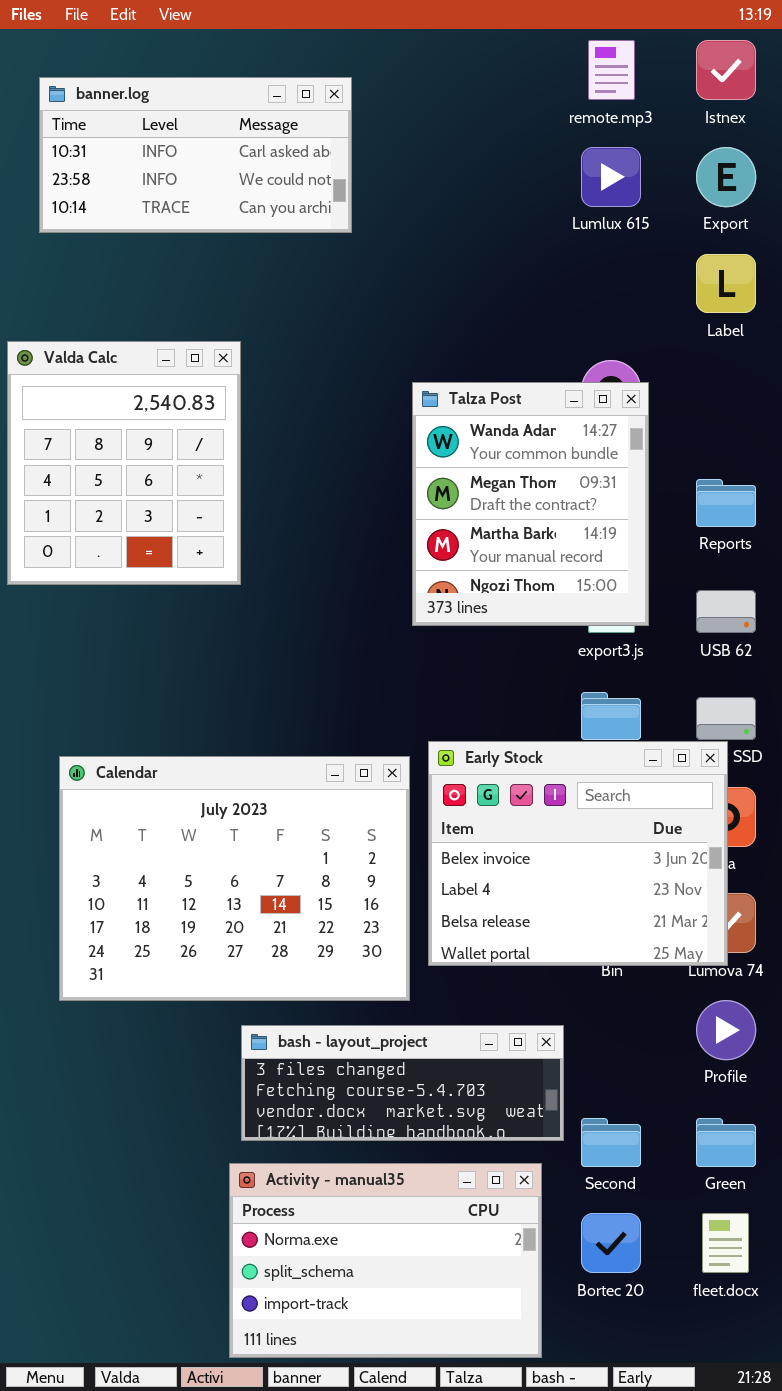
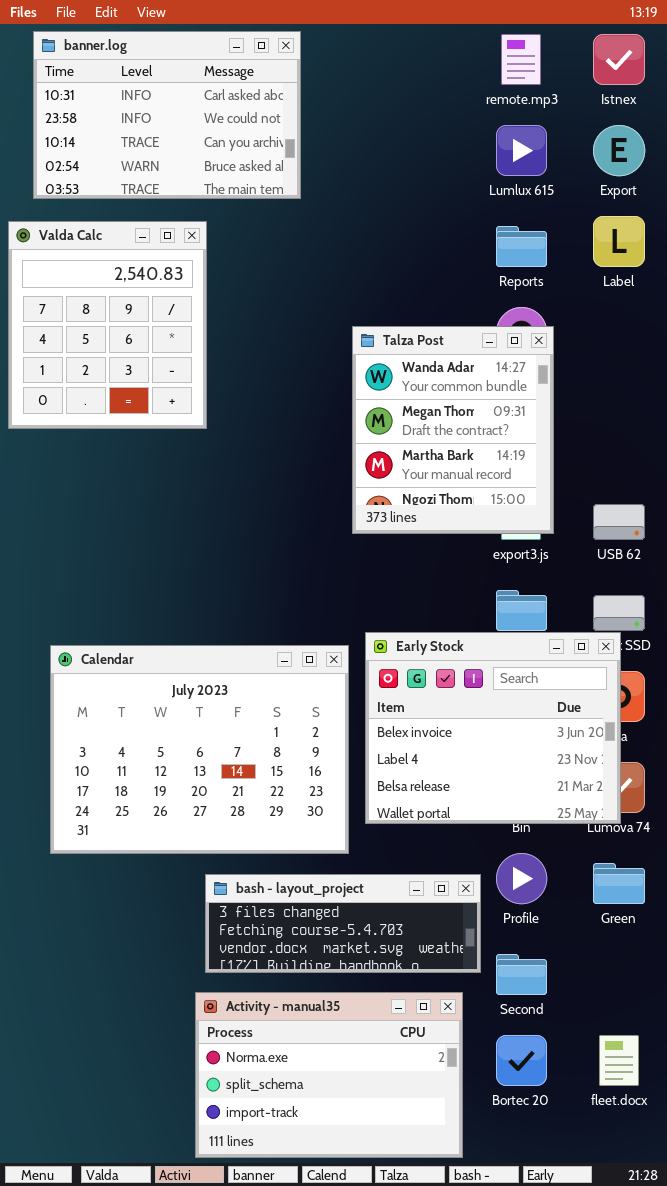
banner.log: [39,77,352,233] -> [33,31,301,199], resized
Valda Calc: [7,341,241,585] -> [8,221,207,429], moved
Reports: [696,479,756,527] -> [496,226,547,267], moved
Profile: [696,1000,756,1060] -> [496,853,547,904], moved
Green: [696,1118,756,1167] -> [593,863,645,904], moved

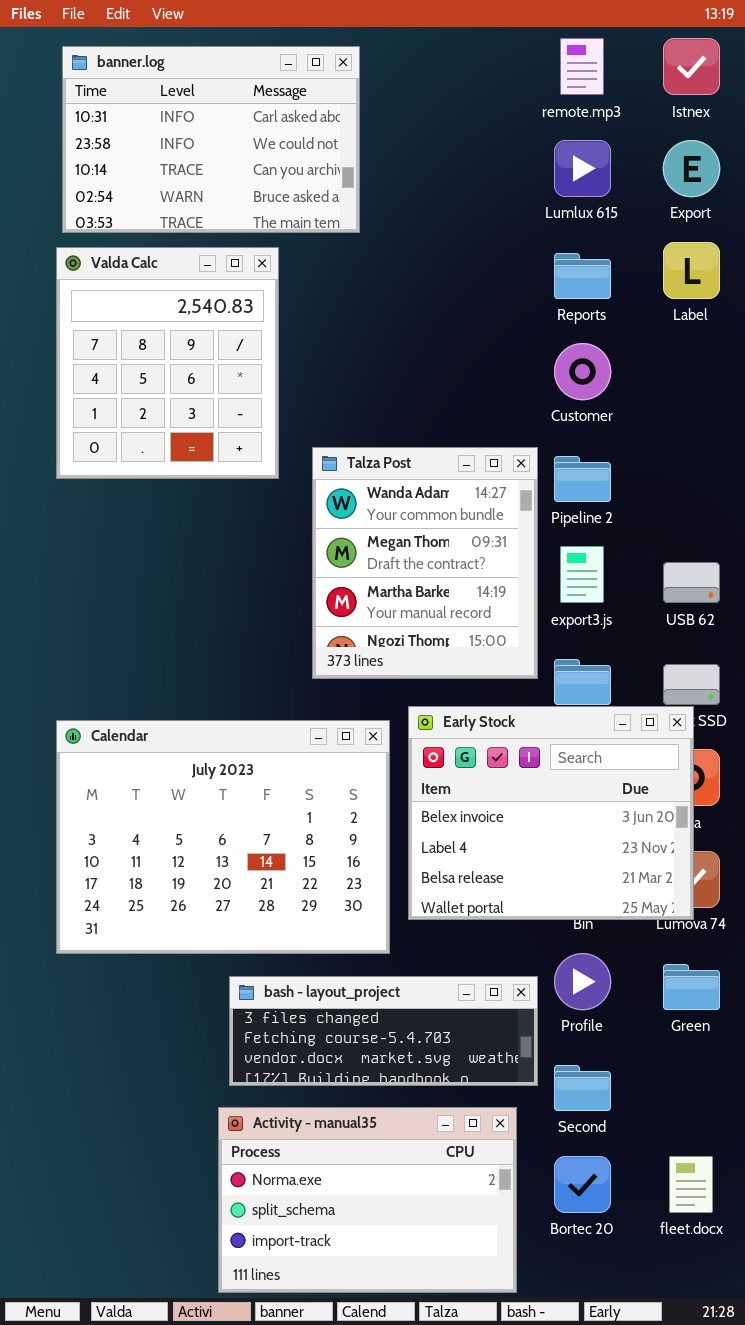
banner.log: [33,31,301,199] -> [62,46,360,233], moved
Valda Calc: [8,221,207,429] -> [56,247,279,479], moved
Talza Post: [352,326,554,534] -> [312,447,538,679], moved

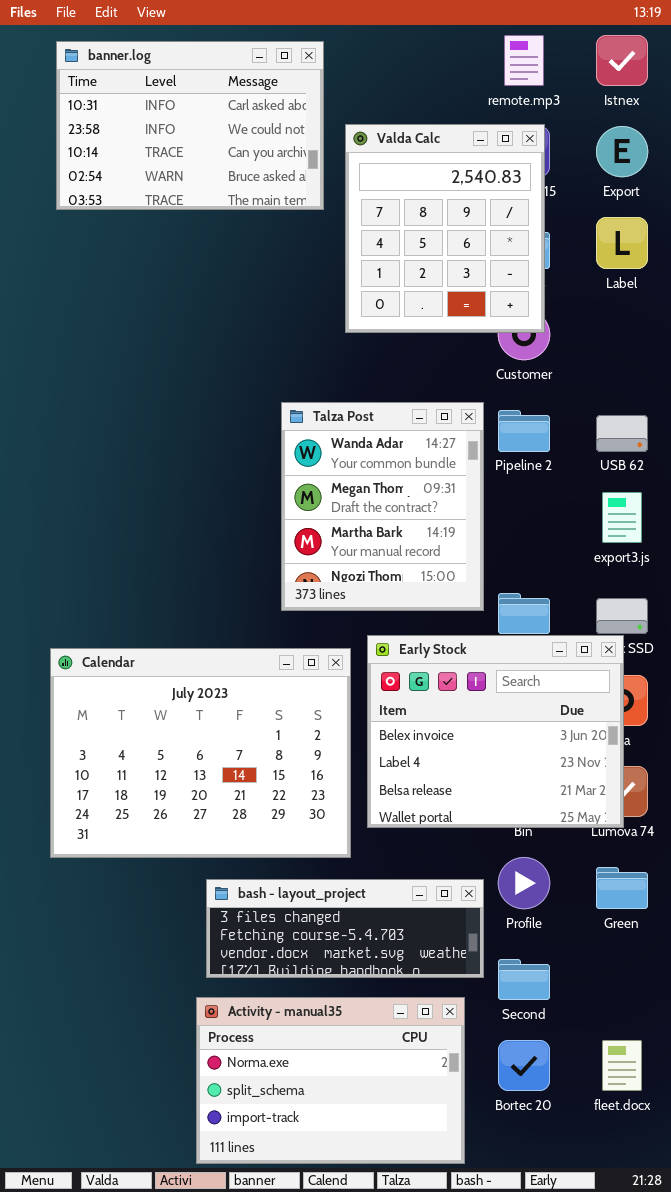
Valda Calc: [56,247,279,479] -> [345,124,545,333], moved
export3.js: [560,546,604,603] -> [602,492,642,543], moved
USB 62: [663,562,720,603] -> [596,415,648,452], moved

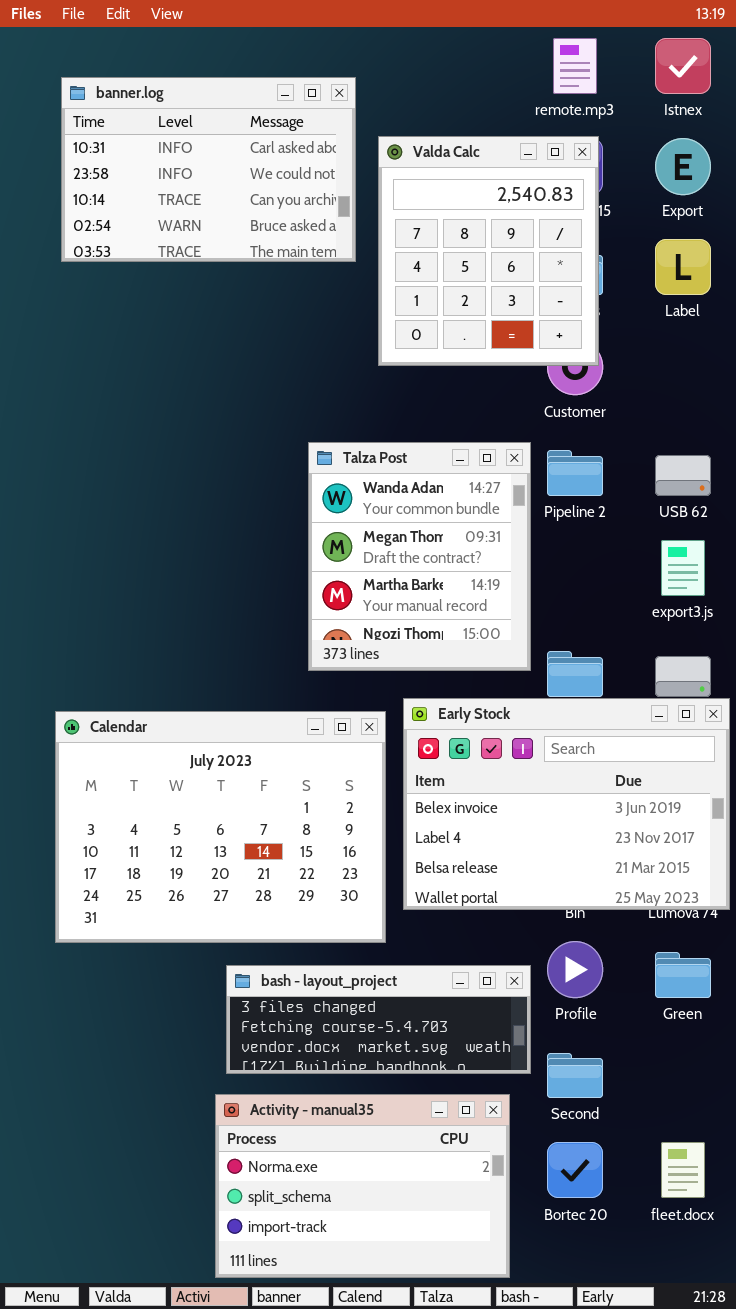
banner.log: [56,41,324,210] -> [61,77,356,262], moved
Early Stock: [367,635,624,828] -> [403,698,730,910], resized

